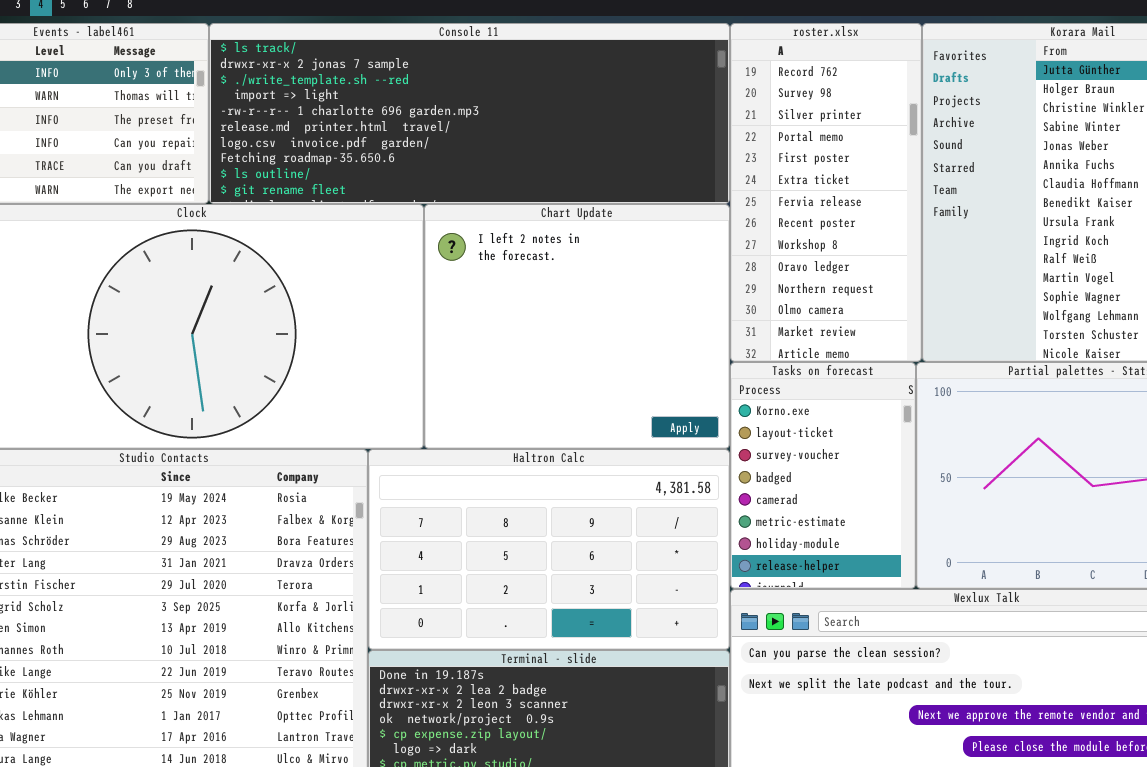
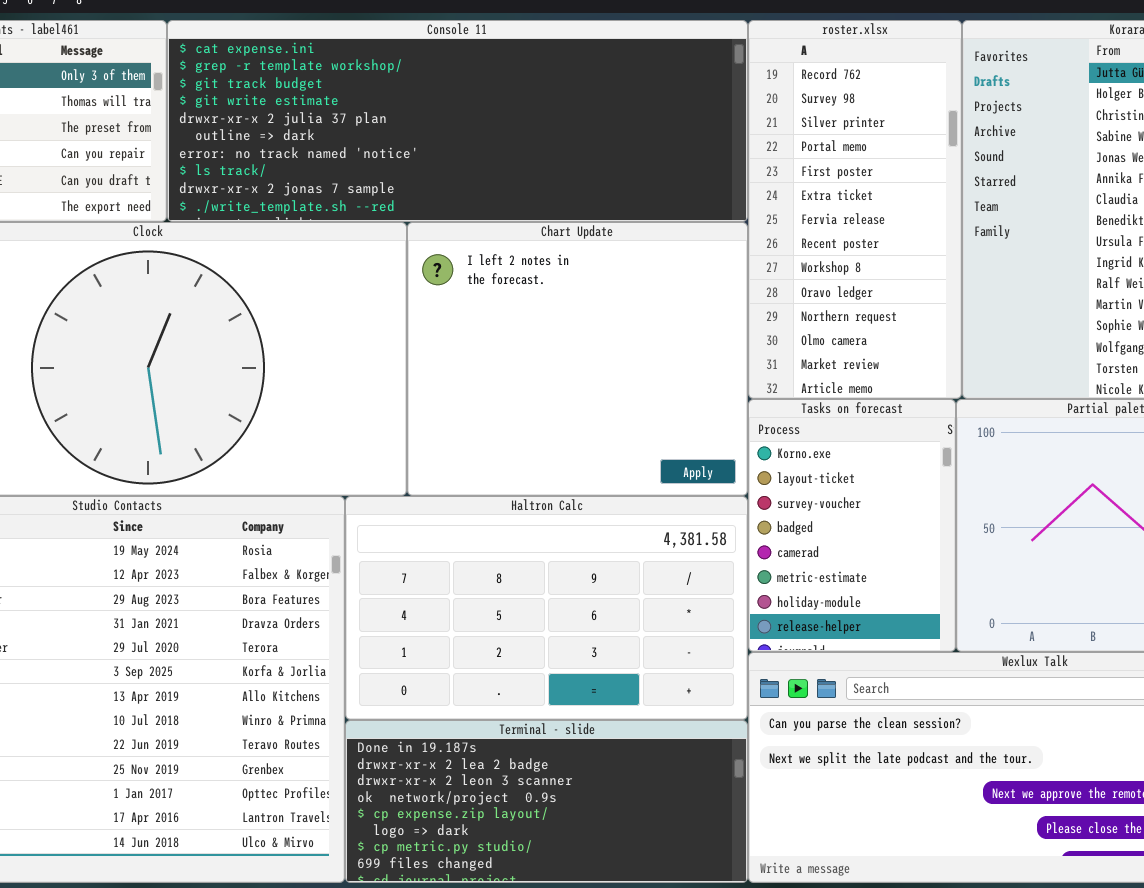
Console 11: [209,23,730,204] -> [167,20,748,222], scrolled up 7 rows

